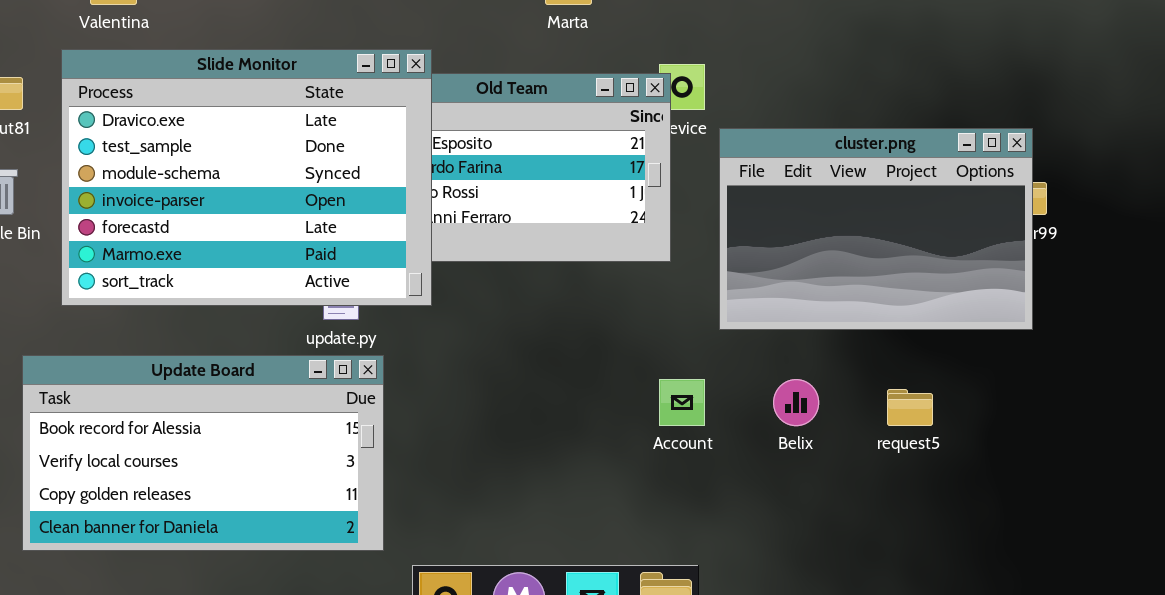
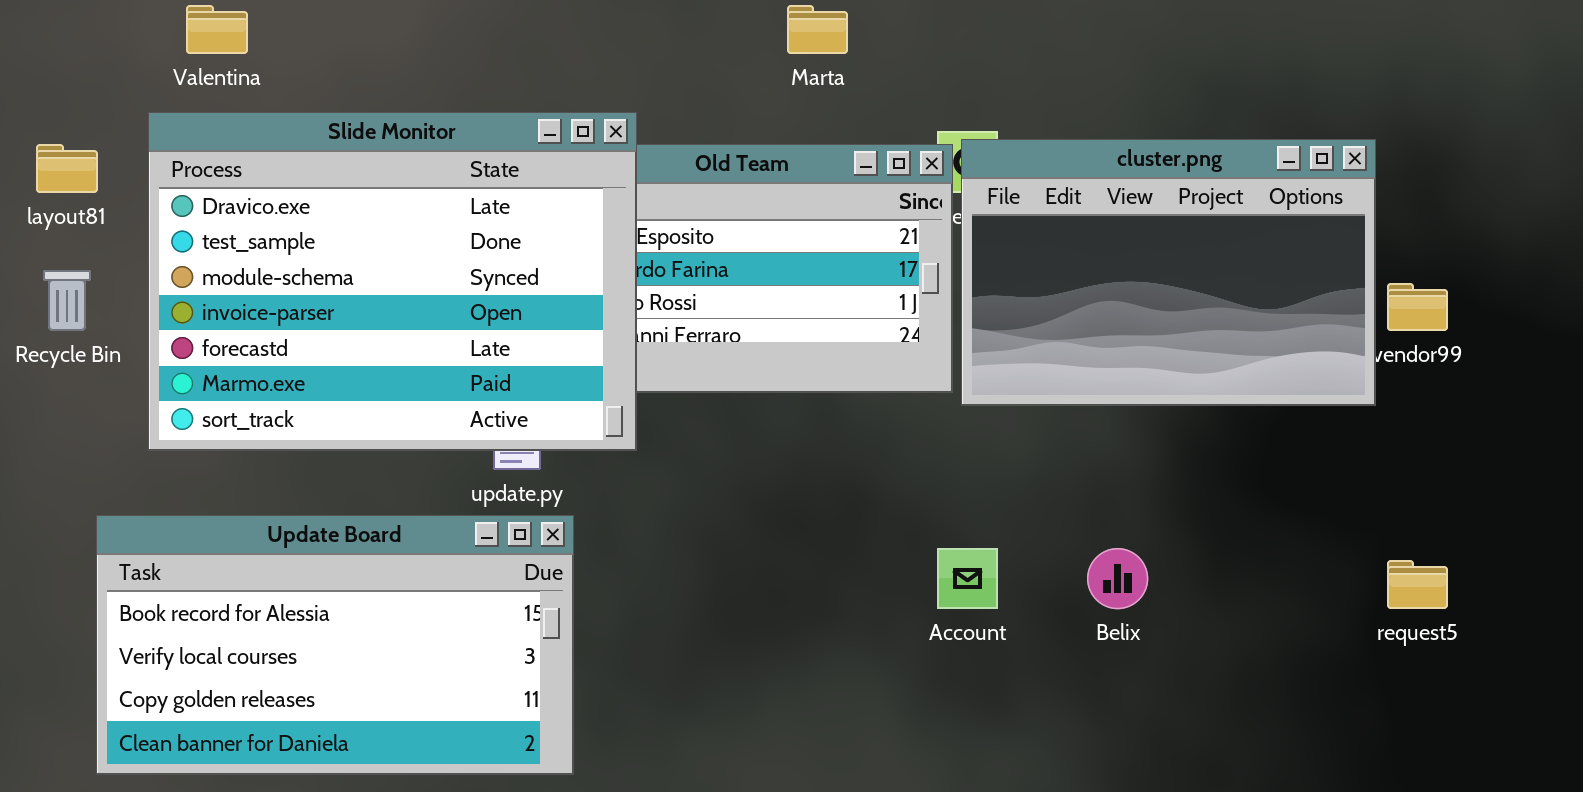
cluster.png: [719,128,1033,330] -> [961,139,1376,406], moved
request5: [887,389,933,426] -> [1387,560,1448,609], moved

